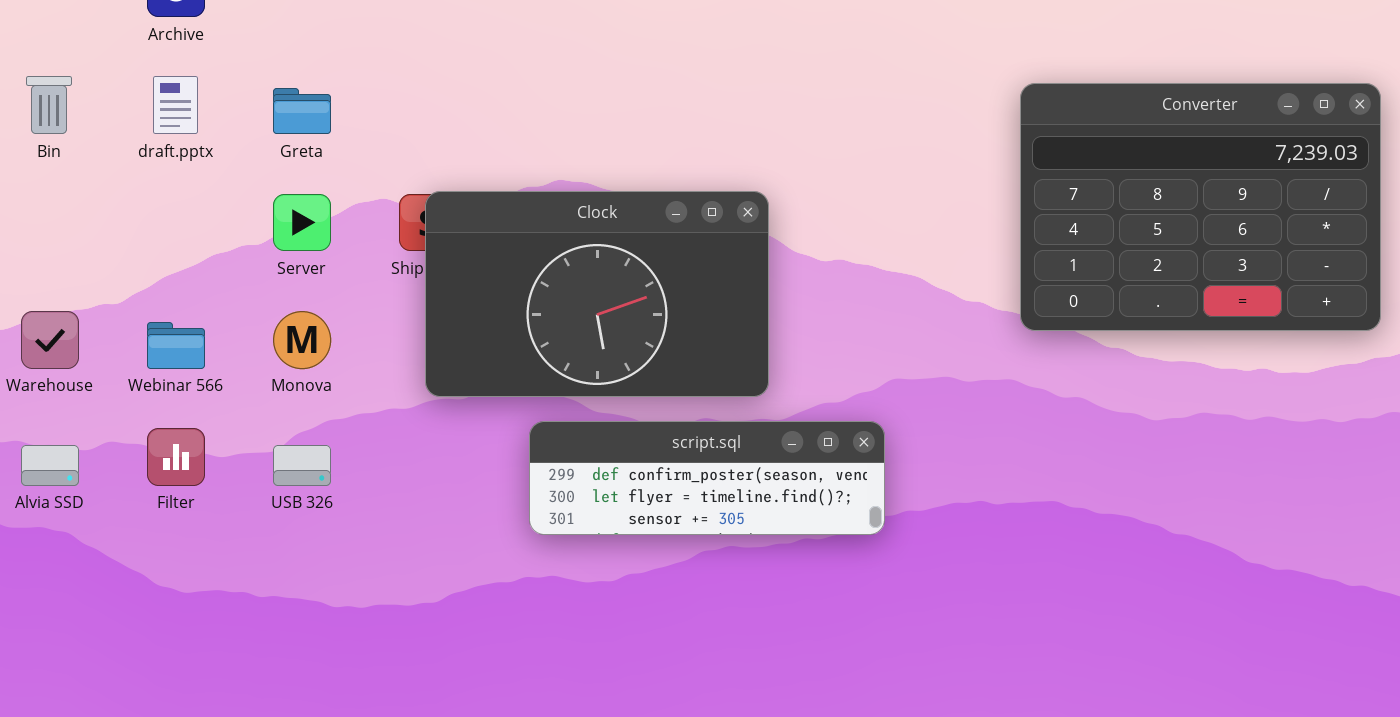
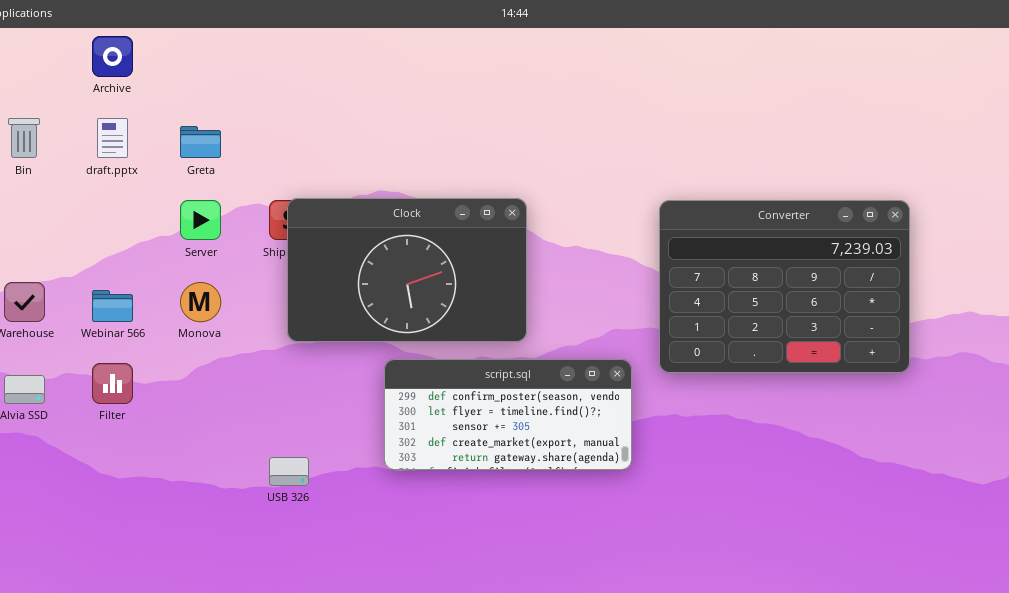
Converter: [1020,83,1381,331] -> [659,200,910,373], moved
script.sql: [529,421,885,535] -> [384,359,632,470], moved, resized
USB 326: [273,445,331,486] -> [269,457,309,486], moved

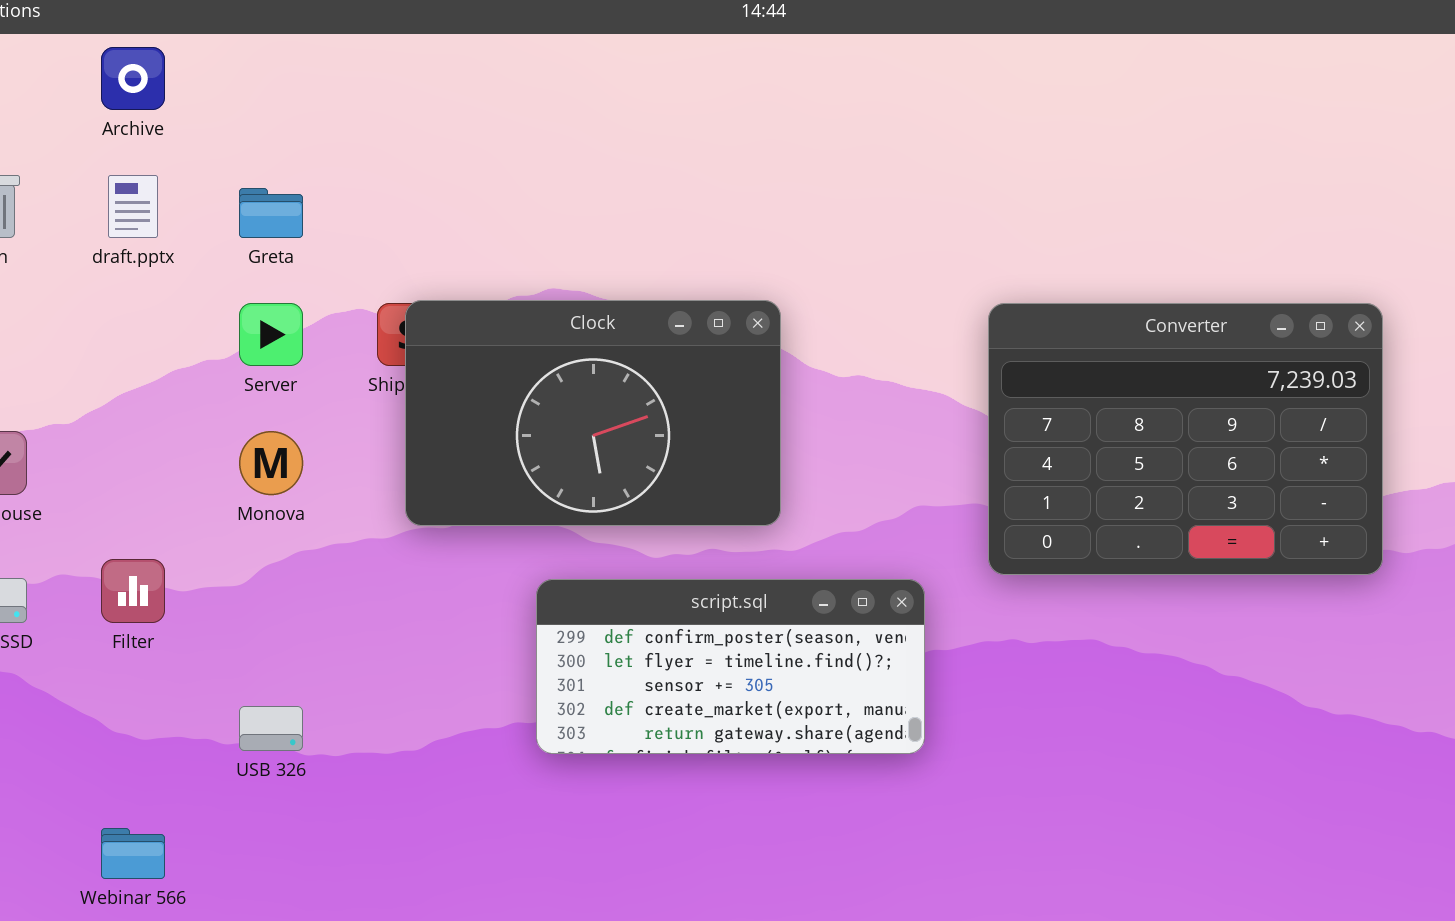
Webinar 566: [92,290,133,322] -> [101,828,165,879], moved
script.sql: [384,359,632,470] -> [536,579,925,754], moved
USB 326: [269,457,309,486] -> [239,706,303,751], moved

